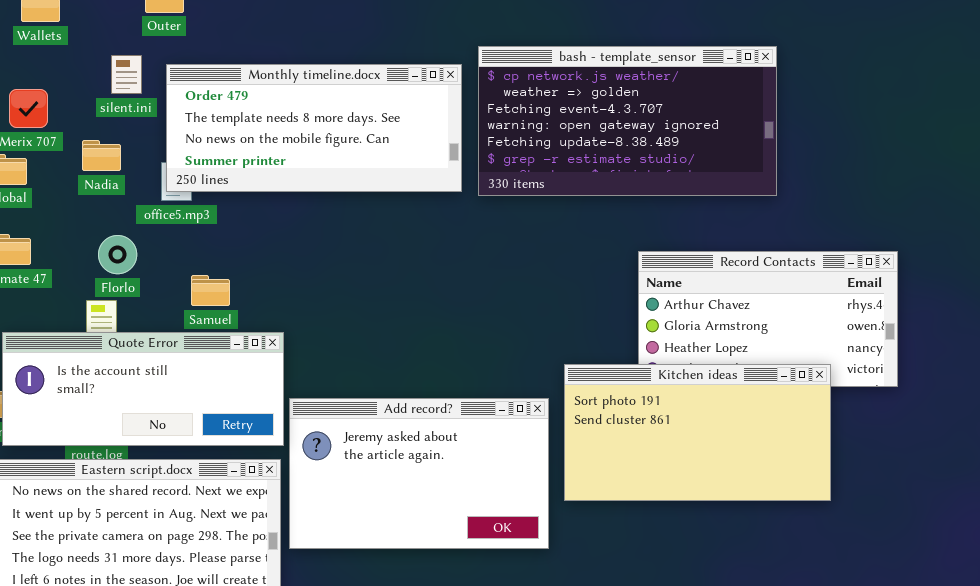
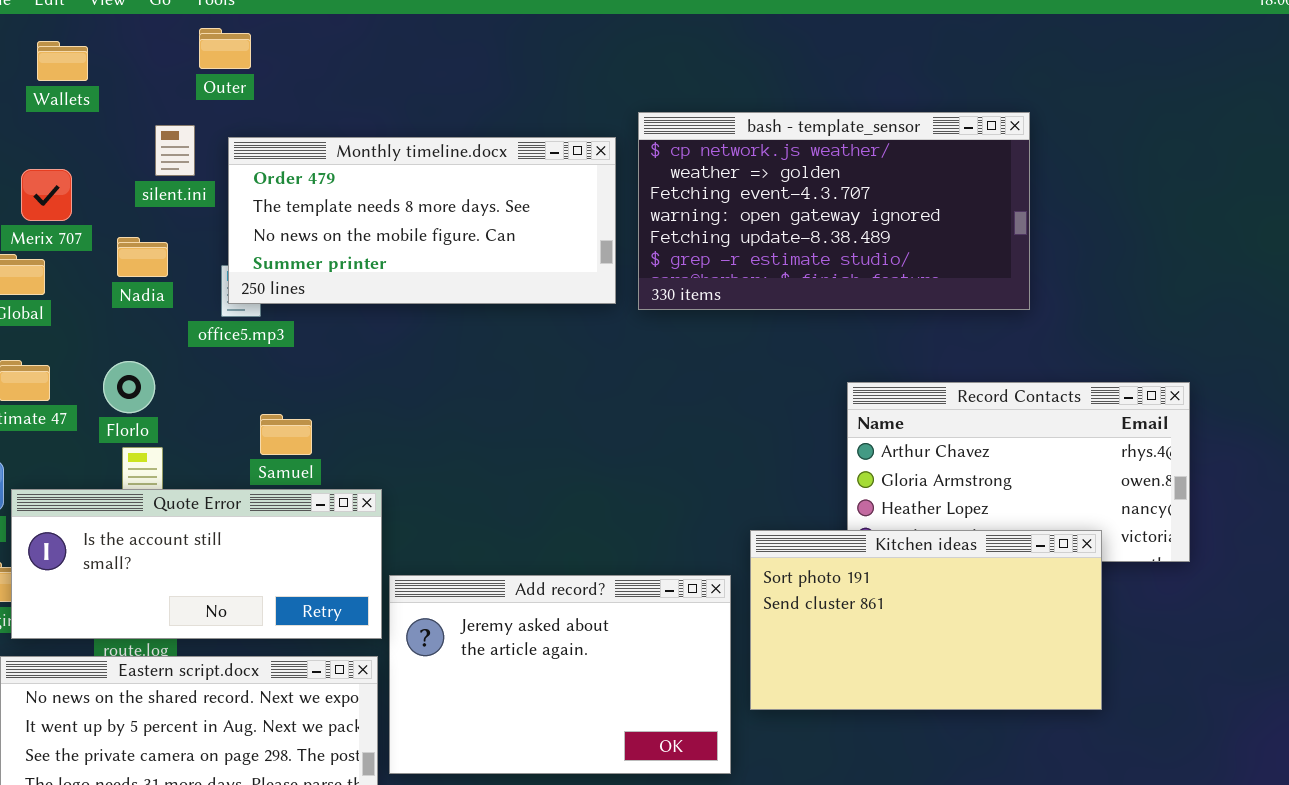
Florlo: [98,235,137,274] -> [103,361,155,413], moved

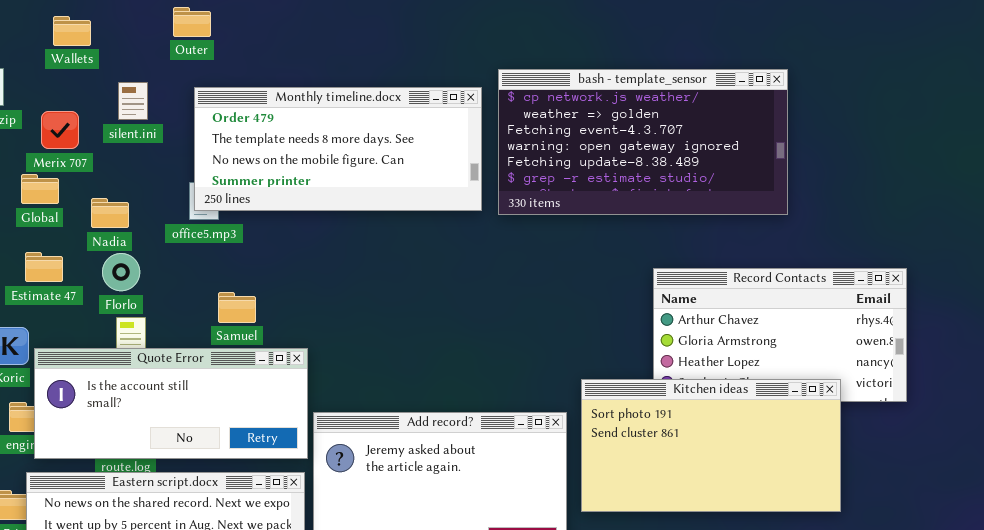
silent.ini: [155,125,195,176] -> [118,82,148,120], moved
Nadia: [117,237,168,277] -> [91,198,129,228], moved

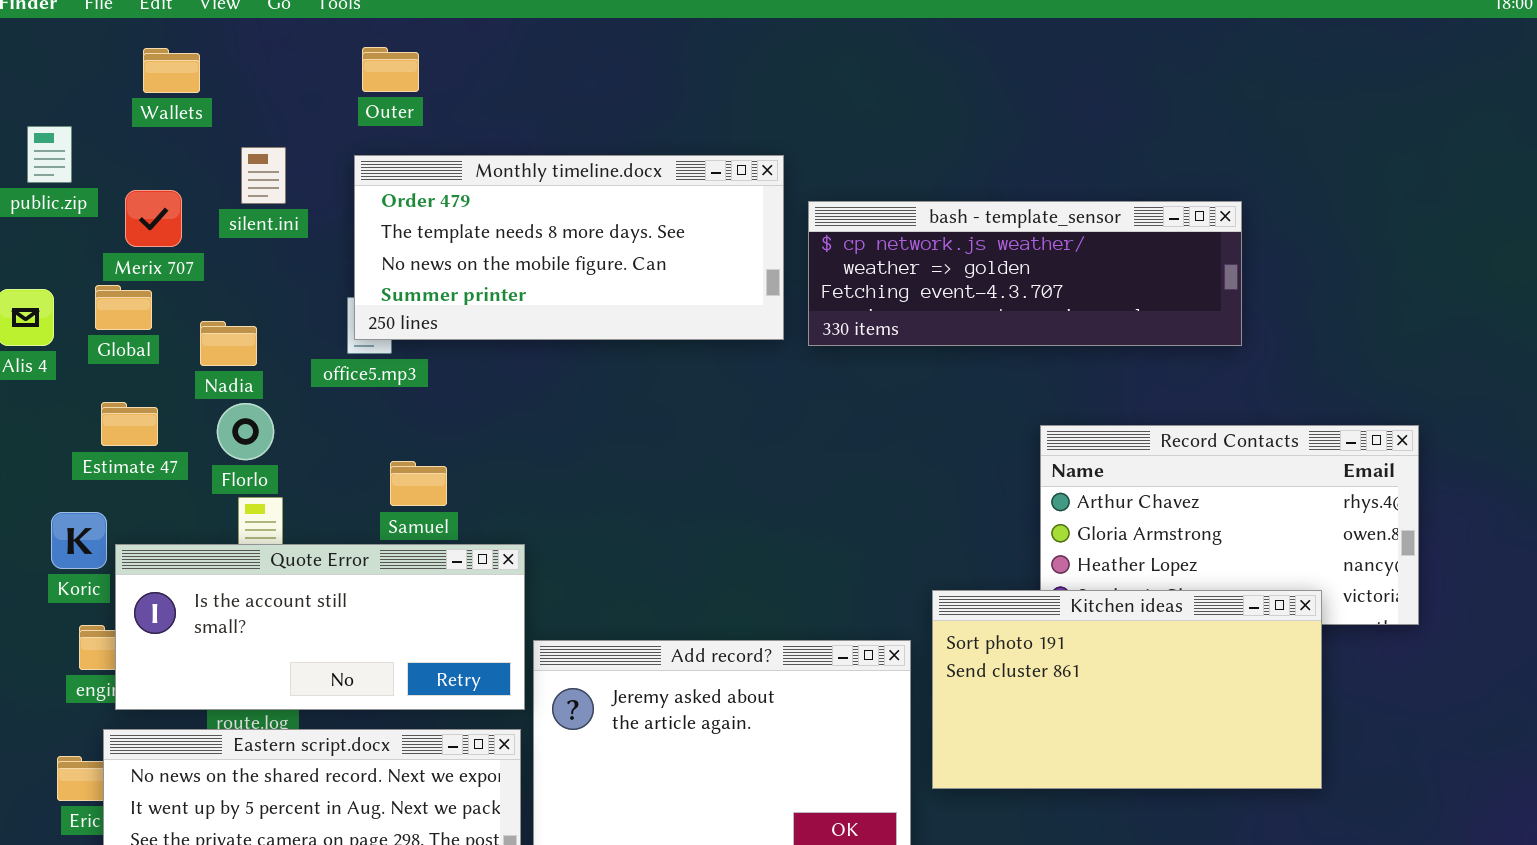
Outer: [173,7,211,37] -> [362,47,419,92], moved
bash - template_sensor: [498,69,788,215] -> [808,201,1242,346], resized

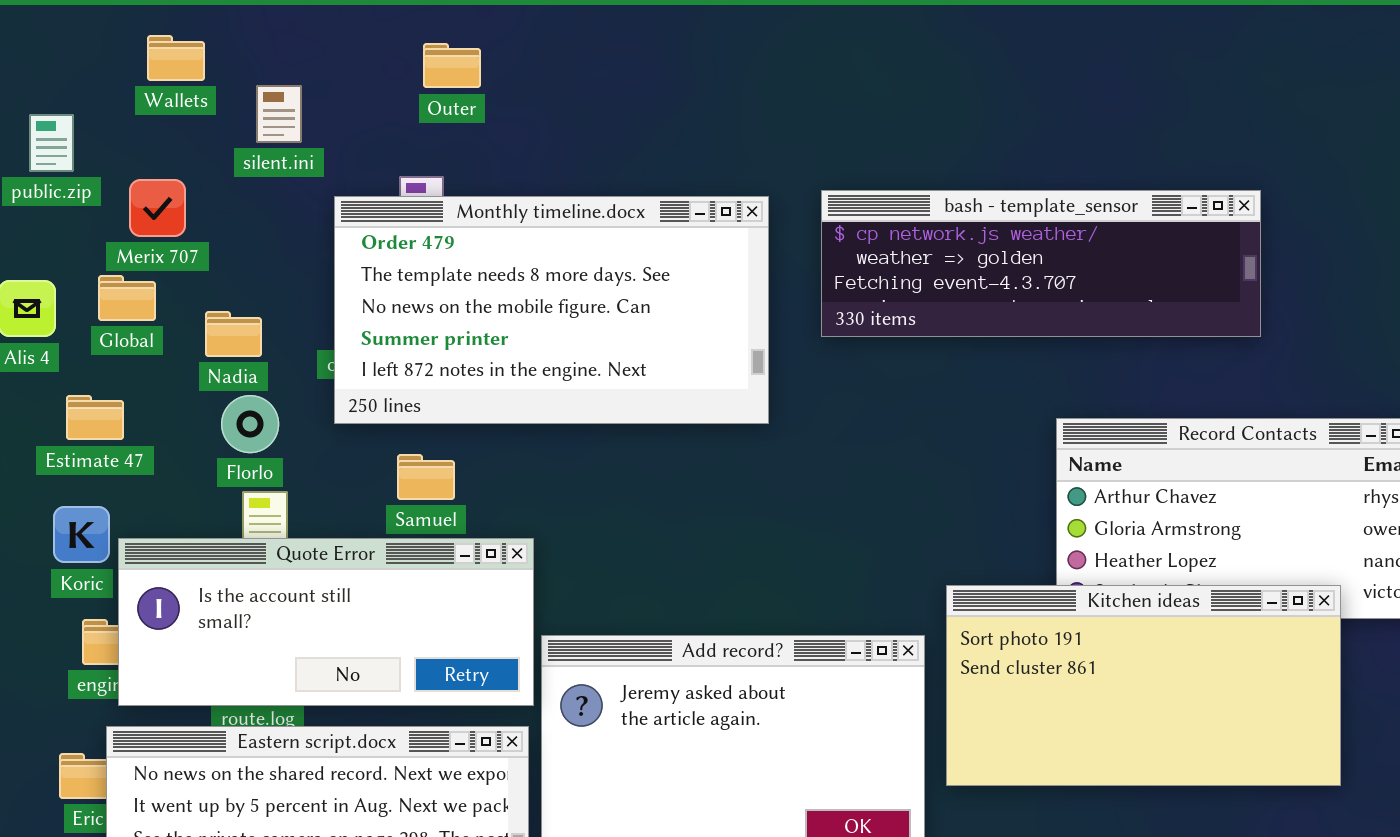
Outer: [362,47,419,92] -> [423,43,481,88], moved
silent.ini: [241,147,286,204] -> [256,85,302,143], moved
Monthly timeline.docx: [354,155,784,340] -> [334,196,769,424], moved, resized
Estimate 47: [101,402,158,446] -> [66,395,124,440], moved

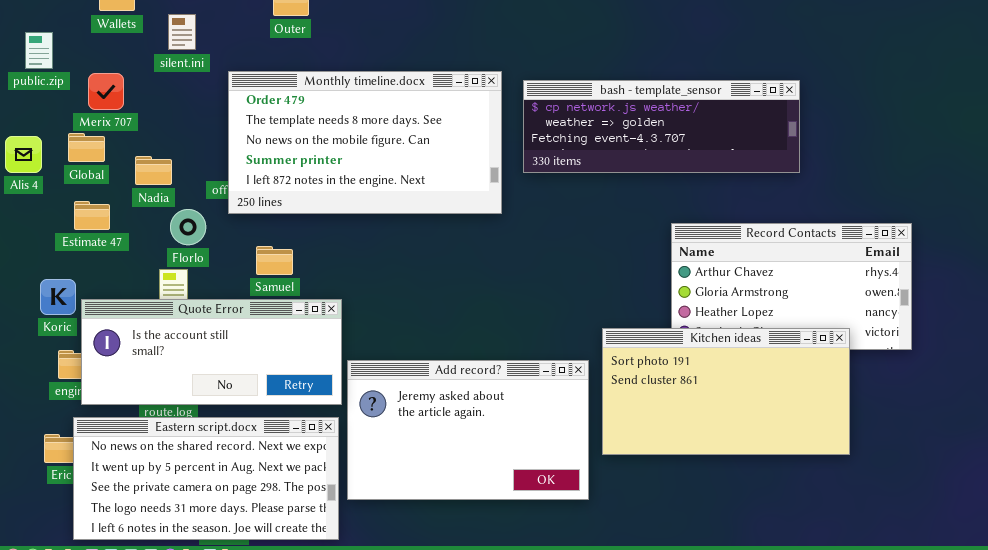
Monthly timeline.docx: [334,196,769,424] -> [228,71,502,214], moved
Estimate 47: [66,395,124,440] -> [74,201,110,230], moved
Florlo: [221,395,279,453] -> [170,209,206,245], moved

